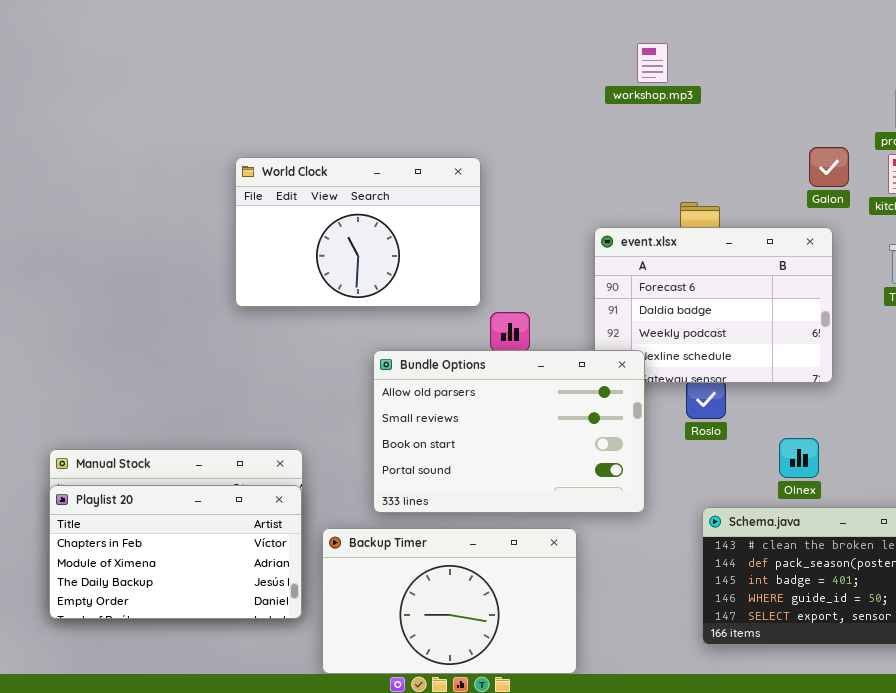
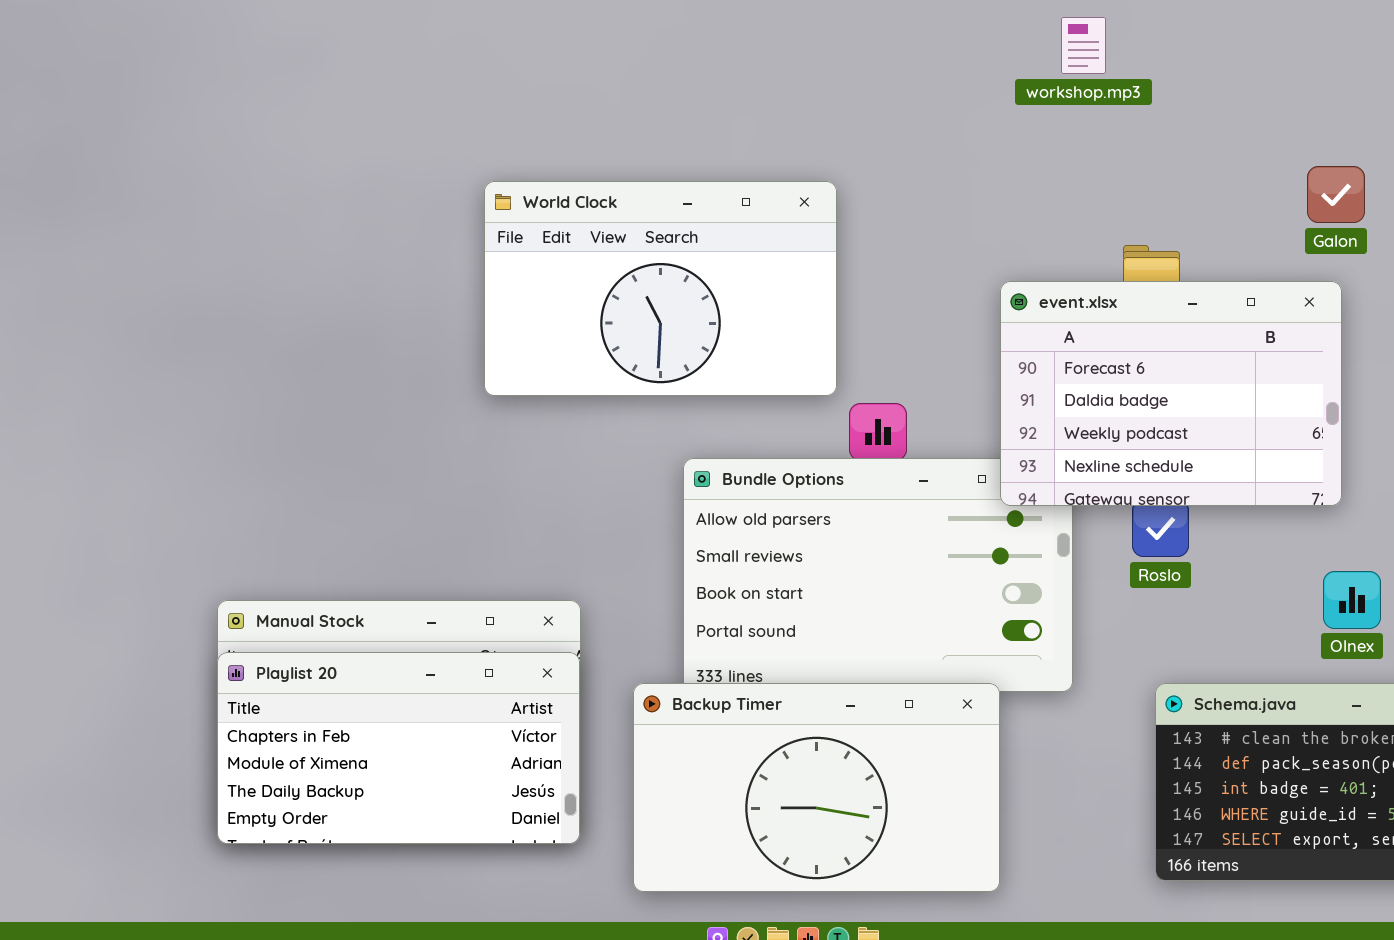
event.xlsx: [594,227,833,383] -> [1000,281,1342,506], raised
Olnex: [779,438,819,478] -> [1323,571,1381,629], moved
Backup Timer: [322,528,577,674] -> [633,683,1000,892], moved

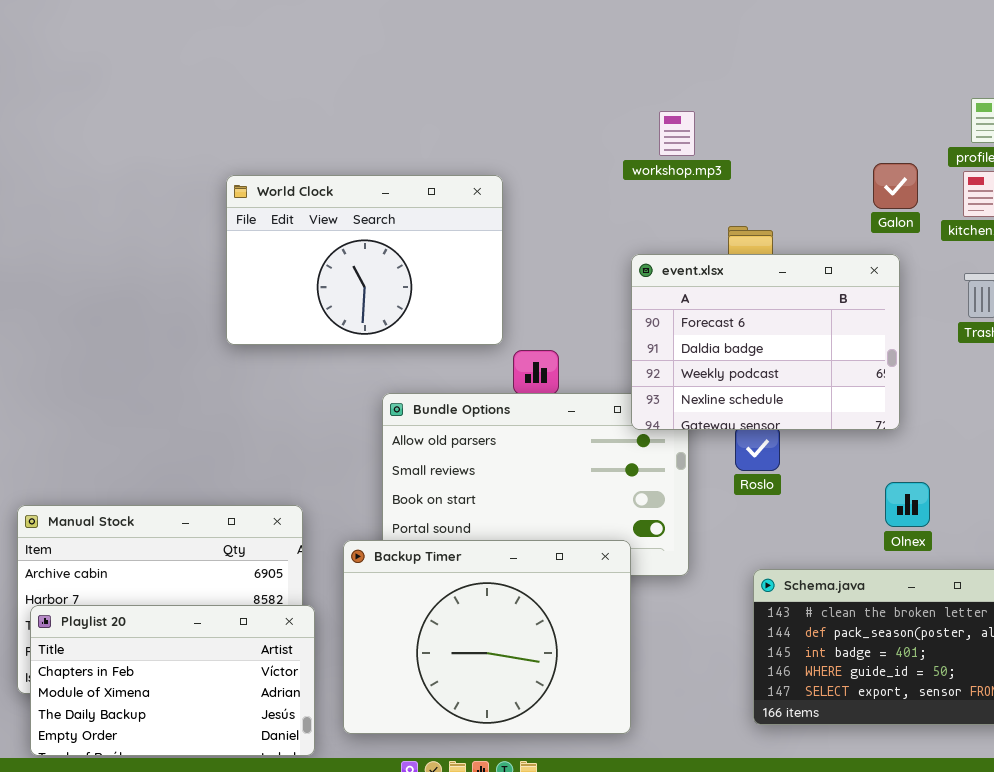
workshop.mp3: [1061,17,1106,74] -> [659,111,695,156], moved
Playlist 20: [217,652,580,844] -> [30,605,315,756], moved
Backup Timer: [633,683,1000,892] -> [343,540,631,734], resized

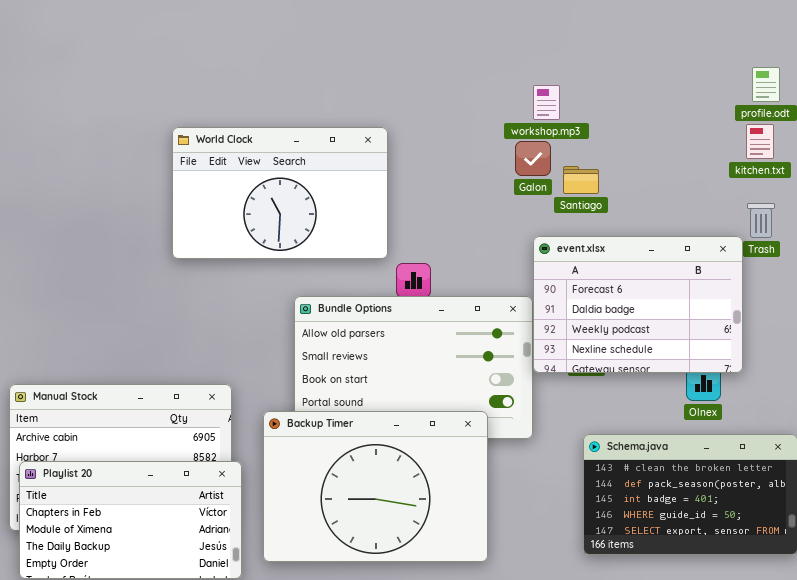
workshop.mp3: [659,111,695,156] -> [533,85,560,120], moved
Galon: [873,163,918,209] -> [515,141,551,176], moved
event.xlsx: [631,254,900,430] -> [533,236,743,373], moved

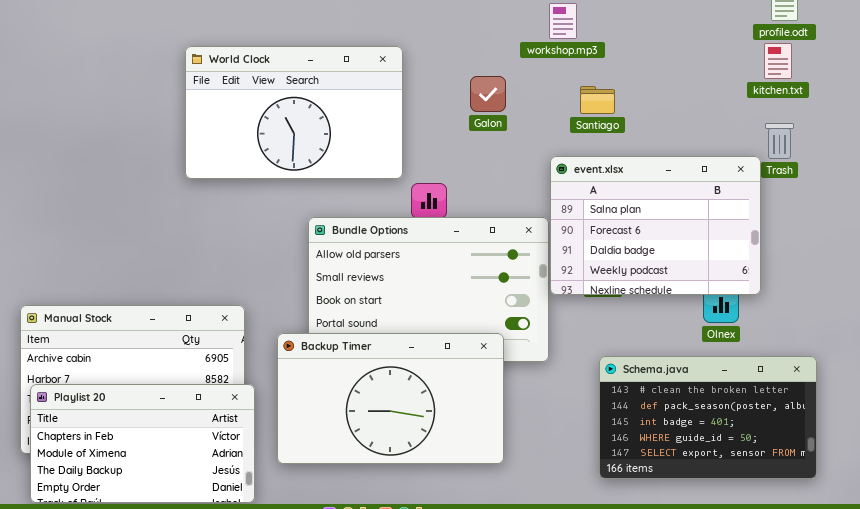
Galon: [515,141,551,176] -> [470,76,506,112], moved
event.xlsx: [533,236,743,373] -> [550,156,761,295], scrolled up 1 row
Backup Timer: [263,411,488,562] -> [277,333,504,464], resized

